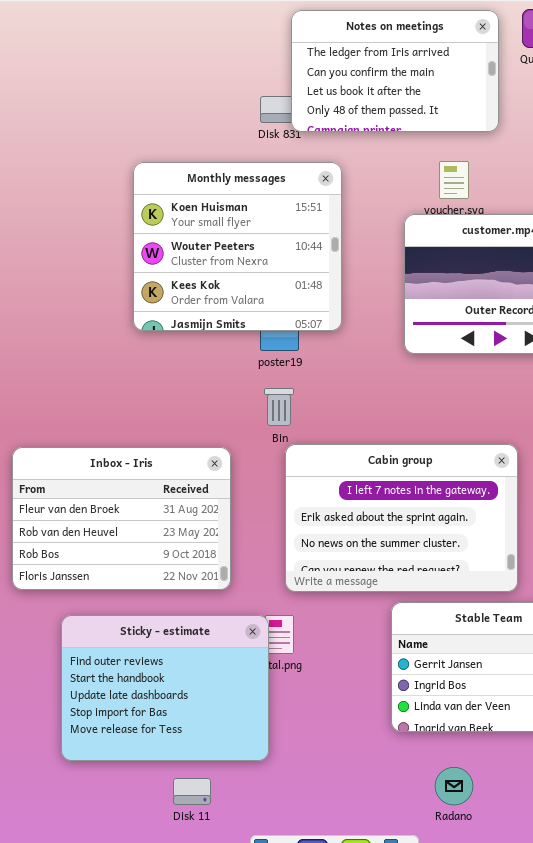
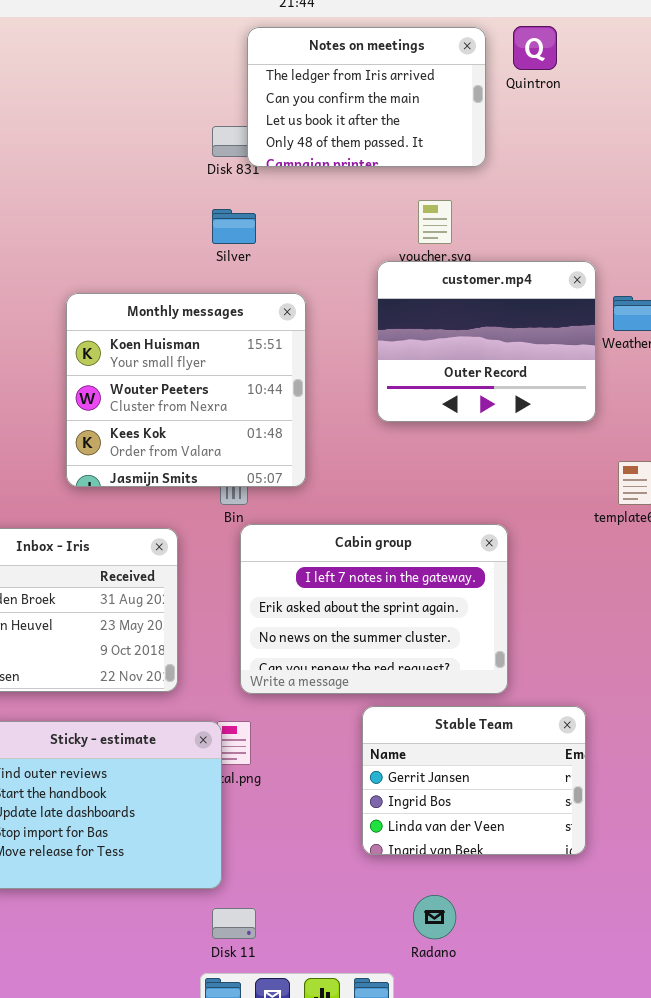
Monthly messages: [133,162,342,331] -> [66,293,306,487], moved
Disk 11: [173,778,211,805] -> [212,908,256,939], moved

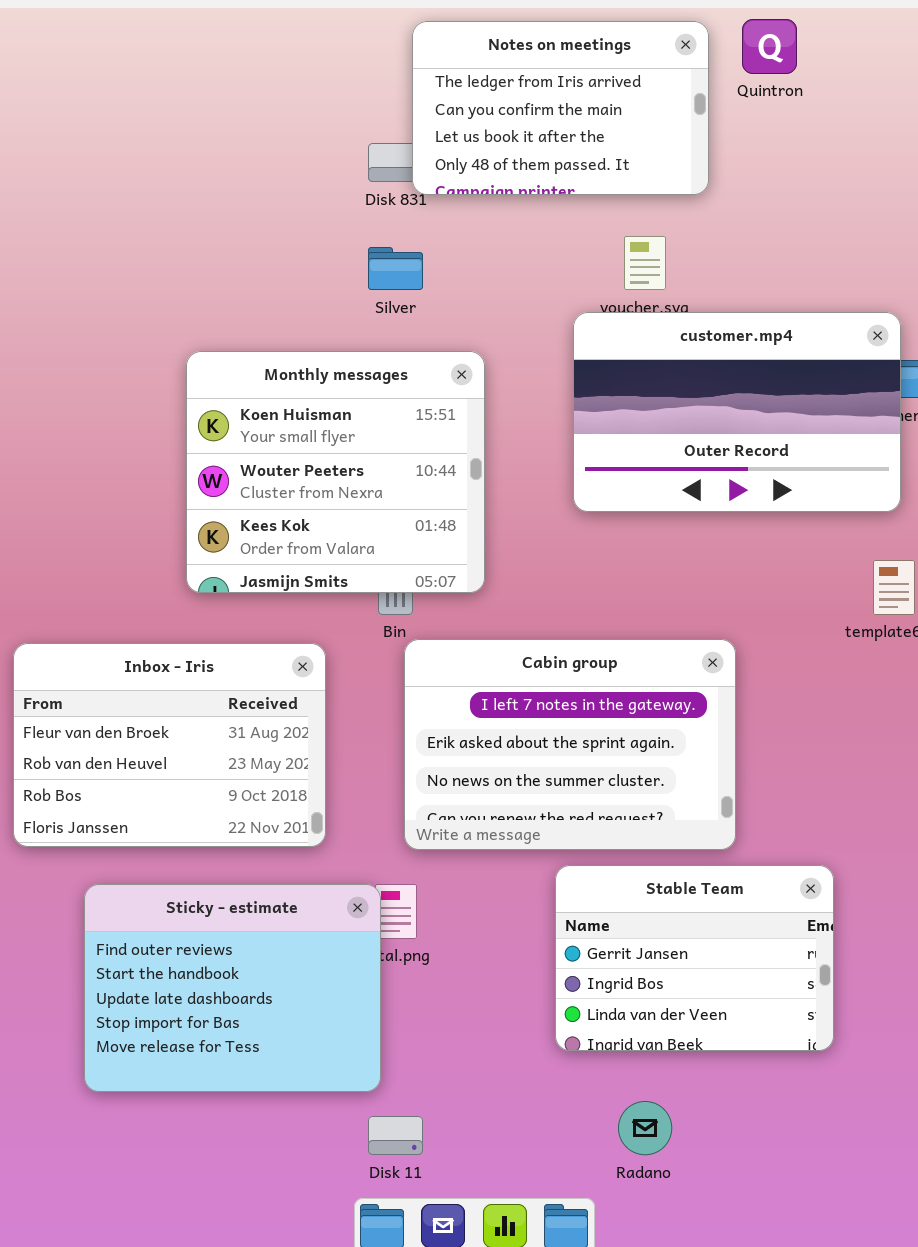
customer.mp4: [377,261,596,422] -> [573,312,901,512], resized

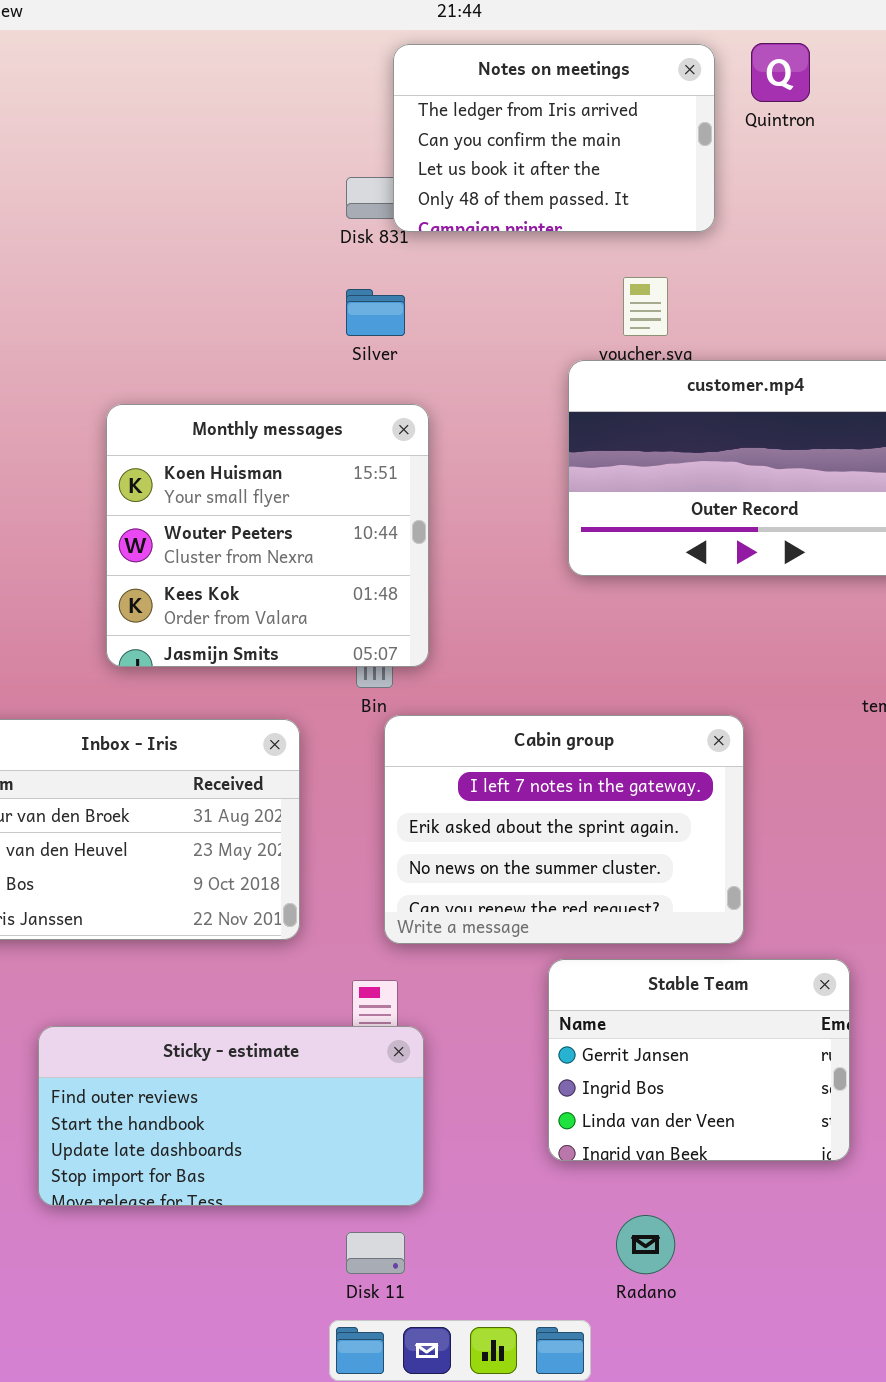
Monthly messages: [186,351,485,593] -> [106,404,429,667], moved
Sticky - estimate: [84,884,381,1092] -> [38,1026,424,1206], resized

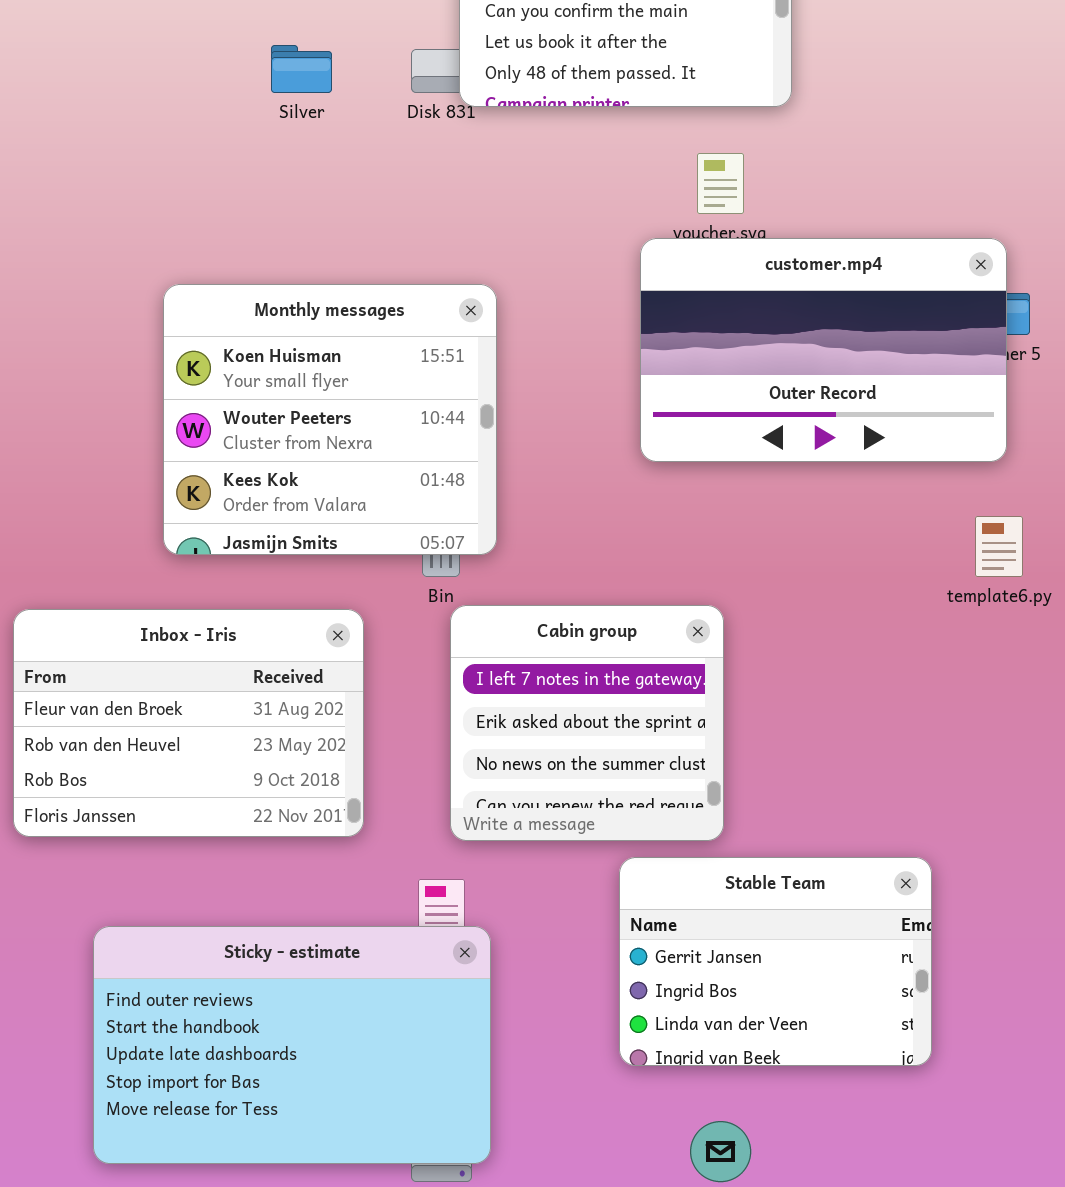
Silver: [346,289,405,336] -> [271,45,332,93], moved
Cabin group: [384,715,744,944] -> [450,605,724,841], resized
Sticky - estimate: [38,1026,424,1206] -> [93,926,491,1164], resized

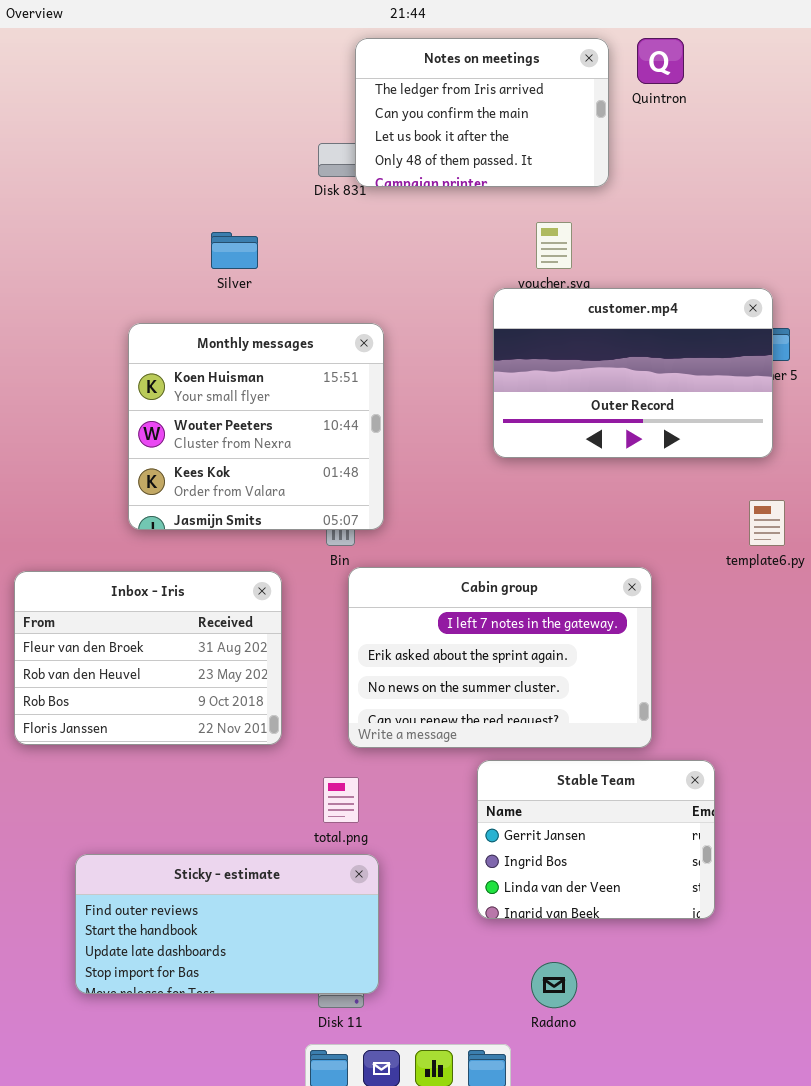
Silver: [271,45,332,93] -> [211,232,258,269], moved
Cabin group: [450,605,724,841] -> [348,567,652,748], resized
Sticky - estimate: [93,926,491,1164] -> [75,854,379,994], resized

